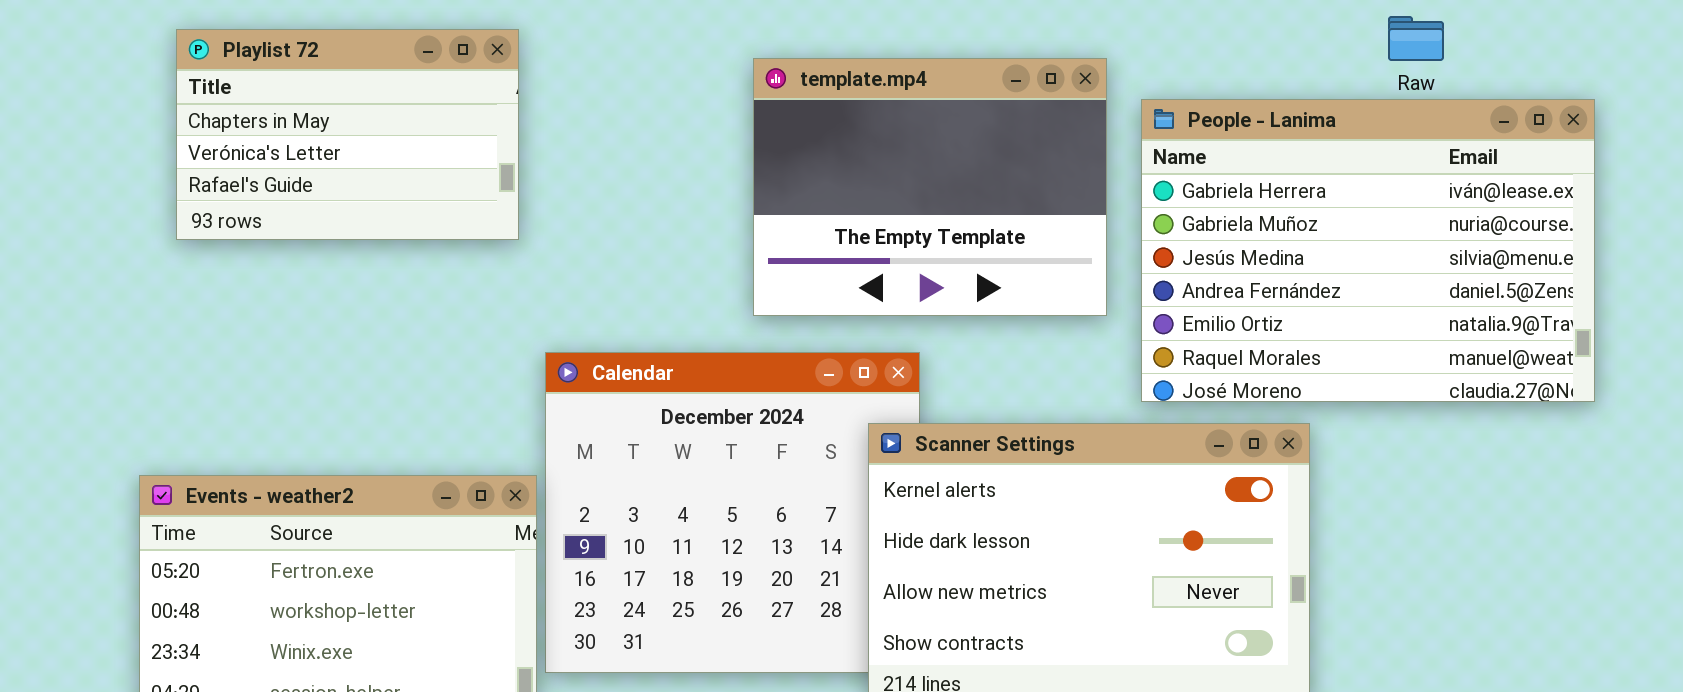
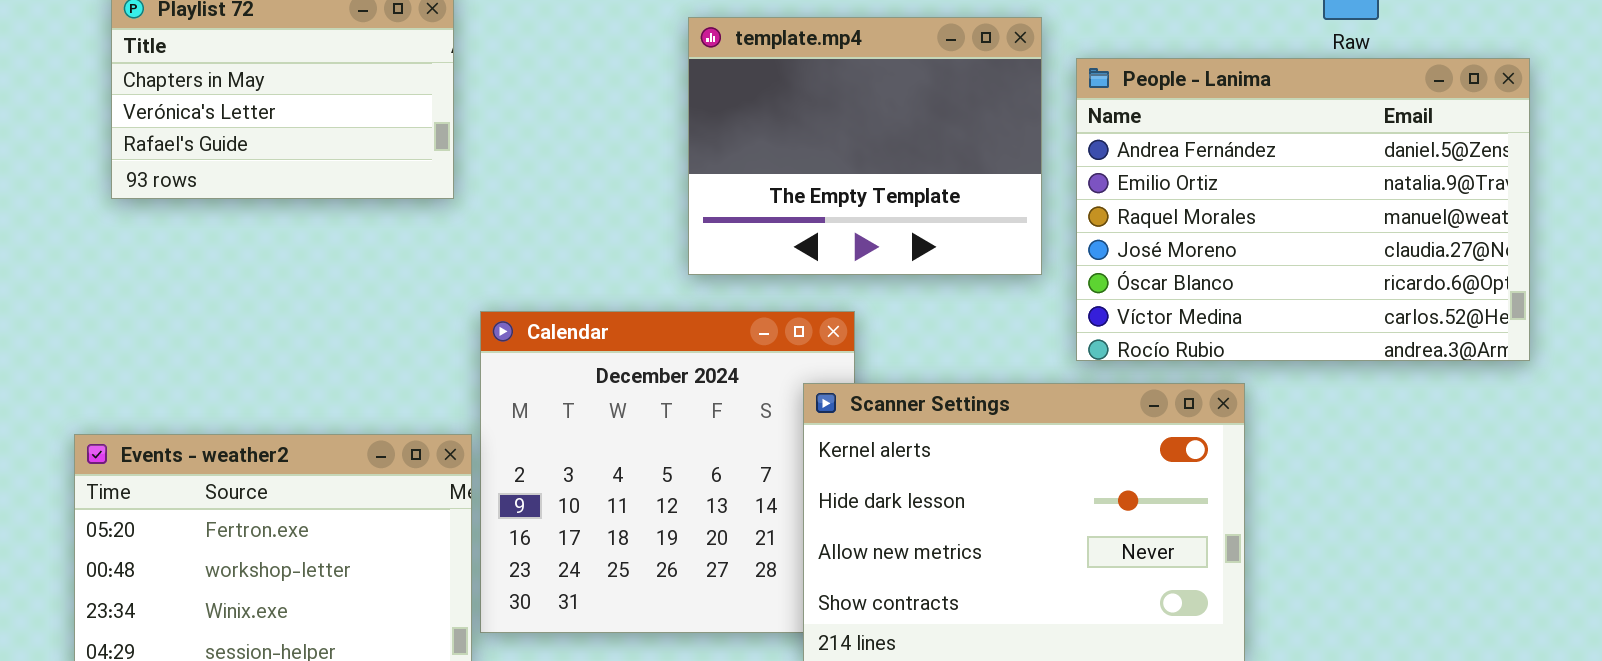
People - Lanima: [1141,99,1595,402] -> [1076,58,1530,361], scrolled down 3 rows

